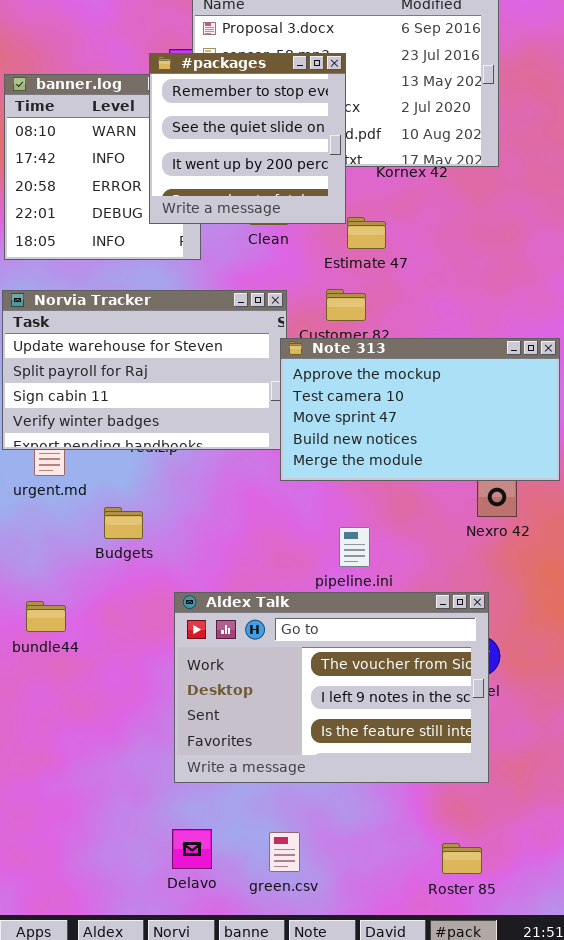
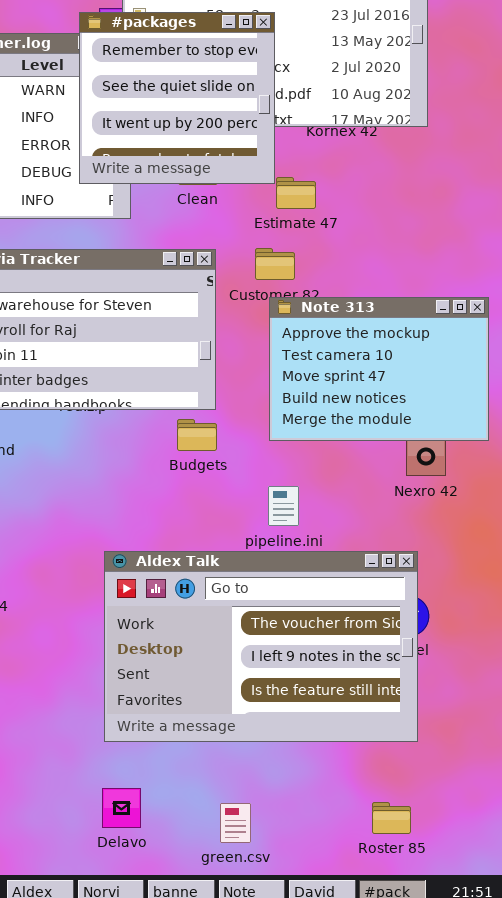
Note 313: [280,338,560,481] -> [269,297,489,441], resized
Budgets: [104,507,143,539] -> [177,419,217,451], moved
green.csv: [269,832,300,872] -> [220,803,251,843], moved

